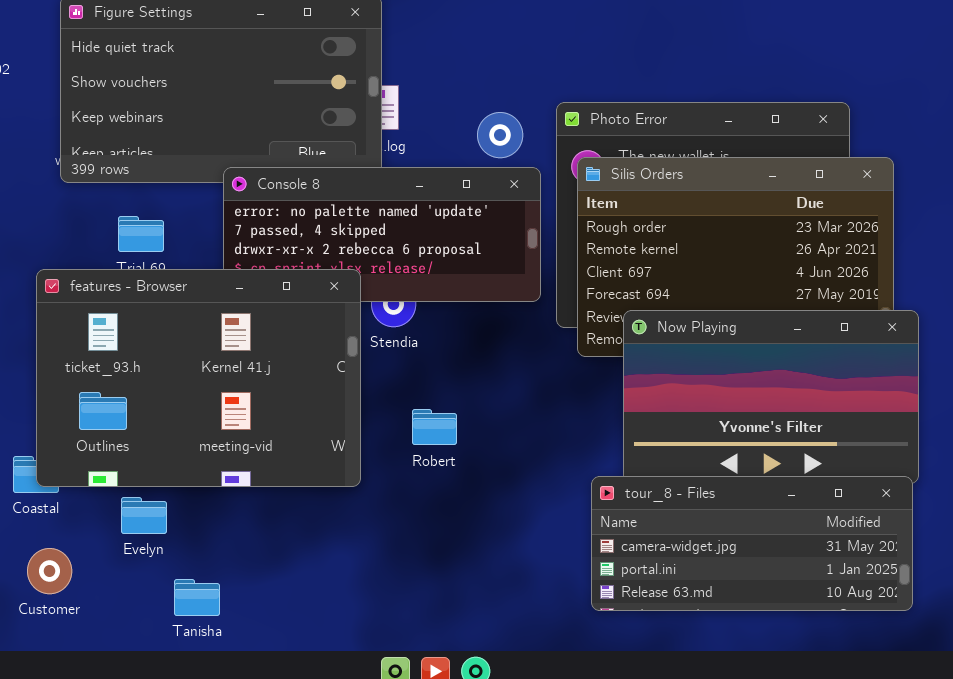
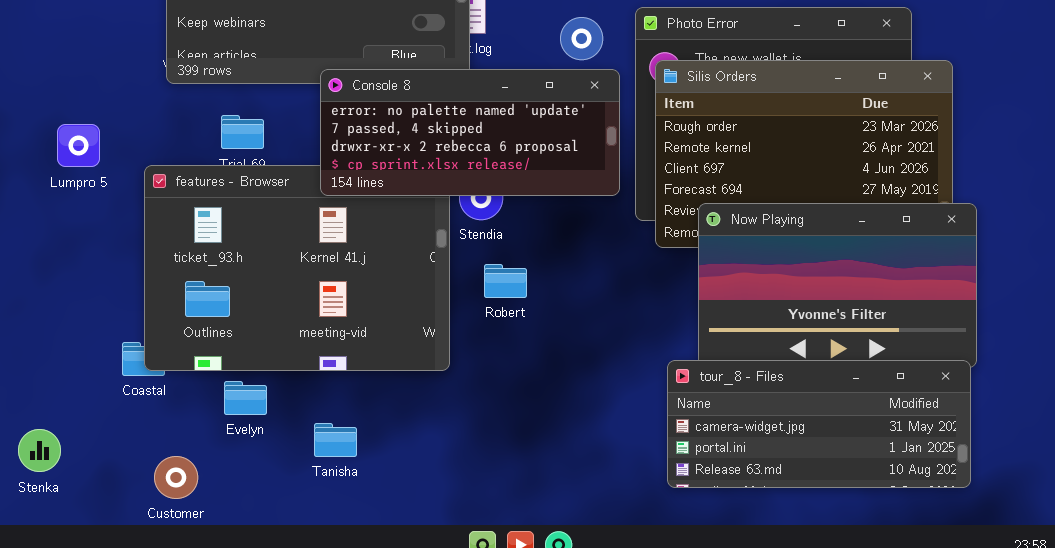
Console 8: [223,167,541,302] -> [320,69,620,196], raised
Robert: [412,409,457,445] -> [484,264,527,298], moved
Customer: [27,548,72,594] -> [154,456,198,499], moved
Tanisha: [174,579,220,616] -> [314,423,357,457], moved

